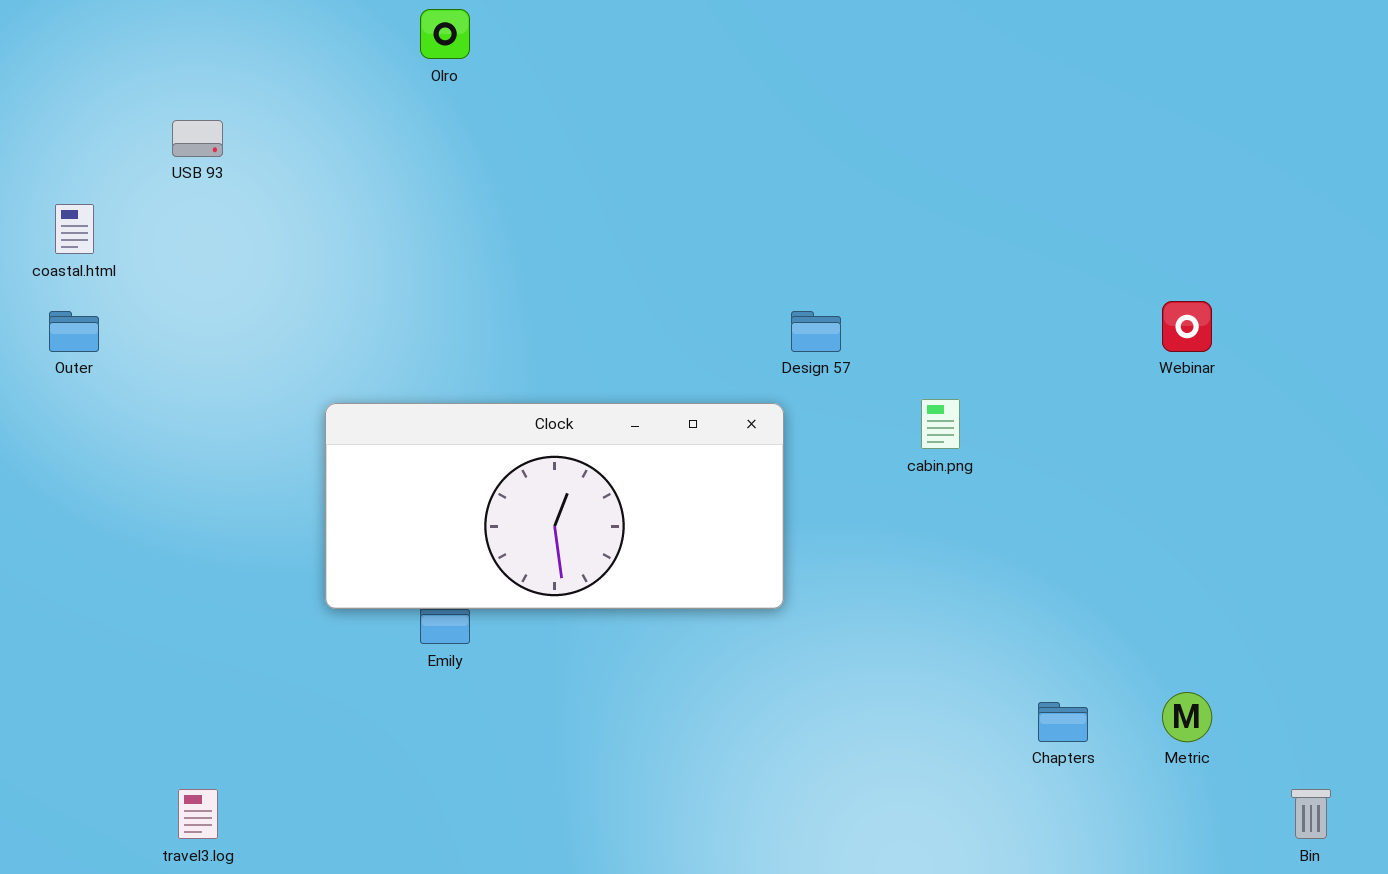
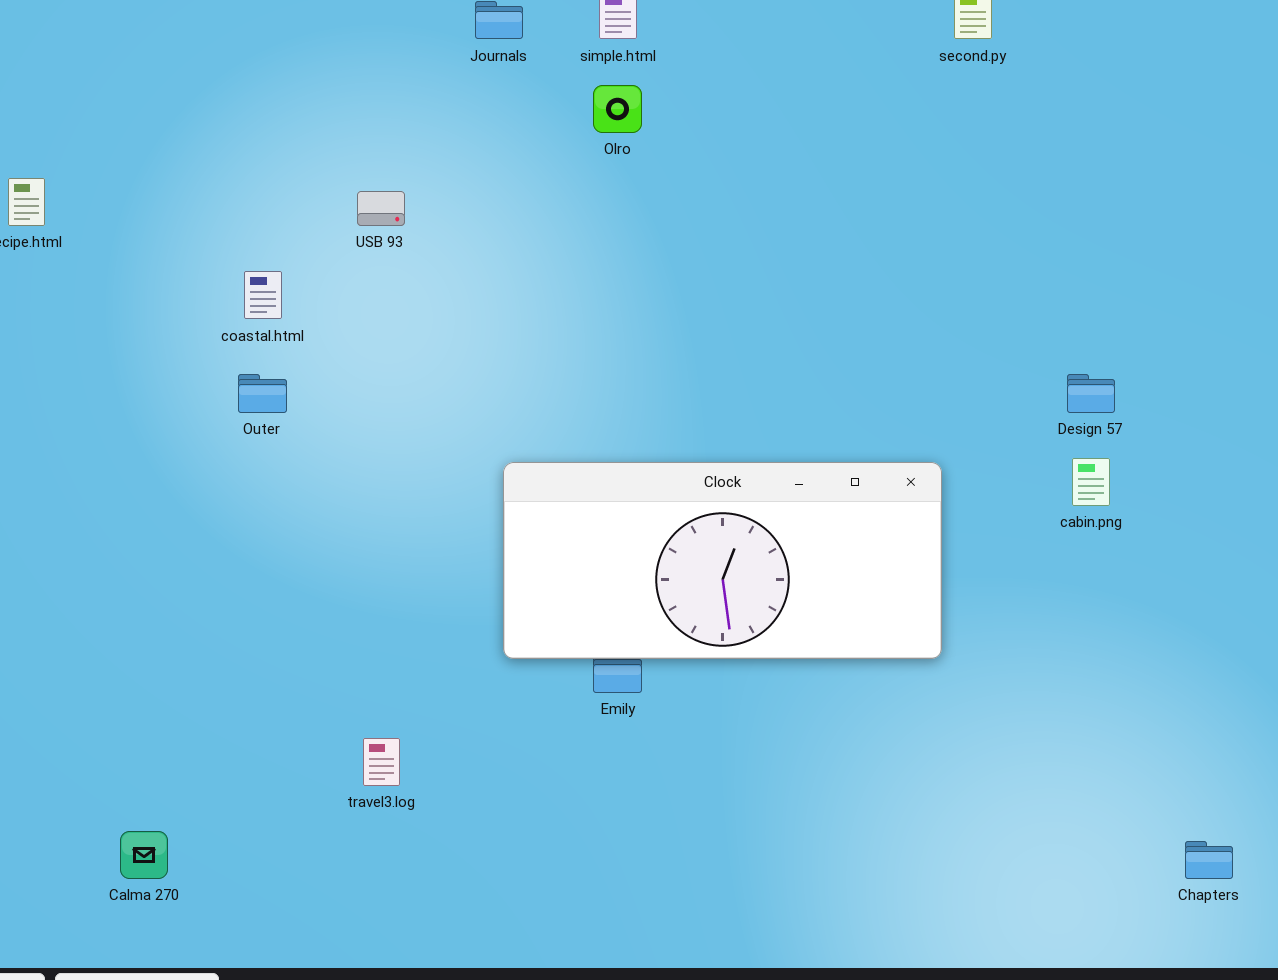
Design 57: [791,311,841,352] -> [1067,374,1115,413], moved
Chapters: [1038,702,1088,742] -> [1185,841,1233,879], moved
travel3.log: [178,789,218,839] -> [363,738,400,786], moved

